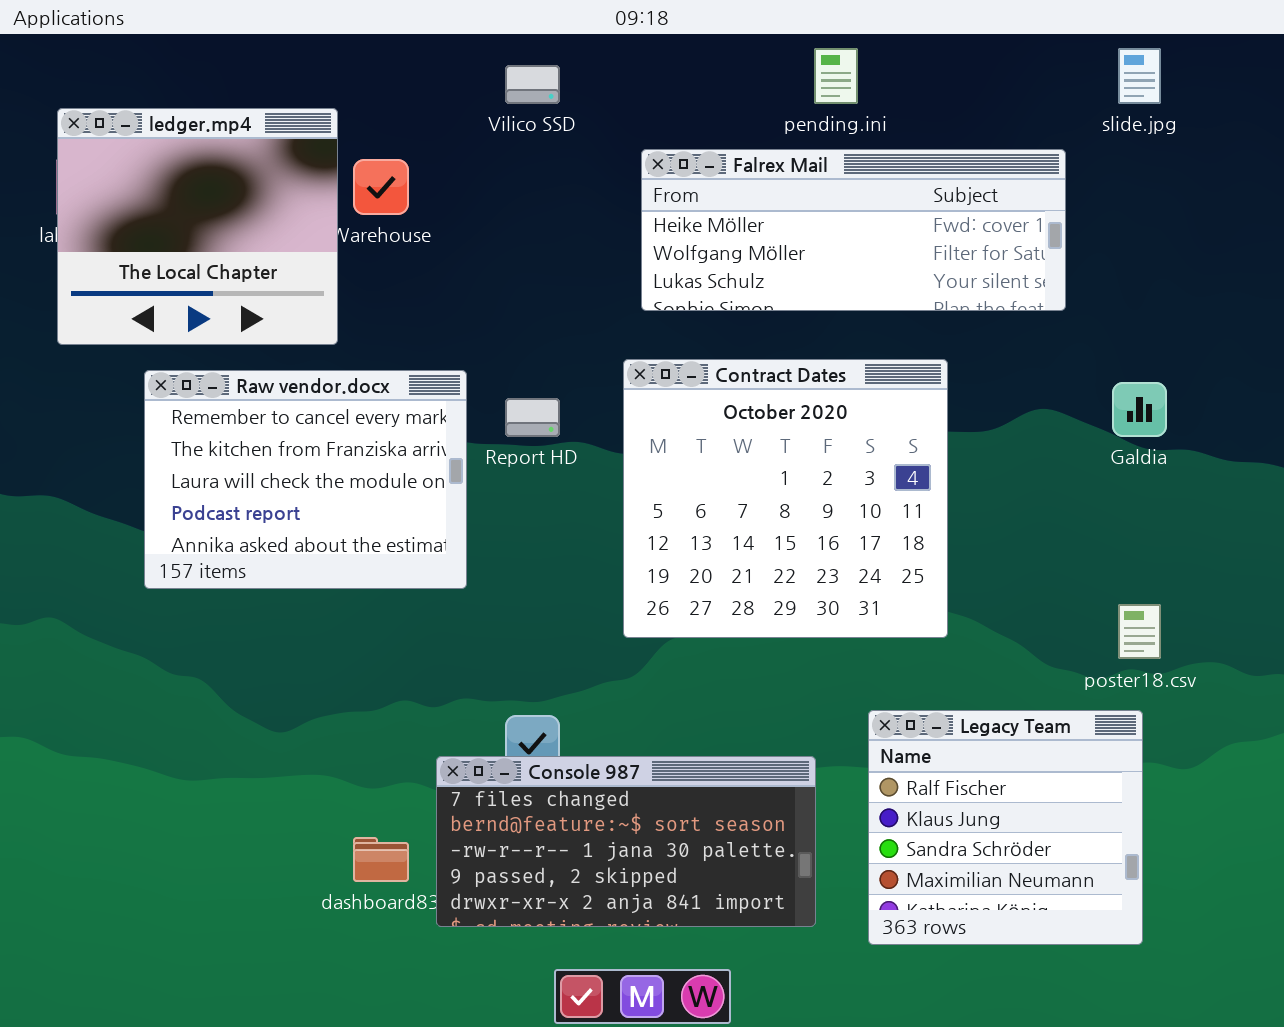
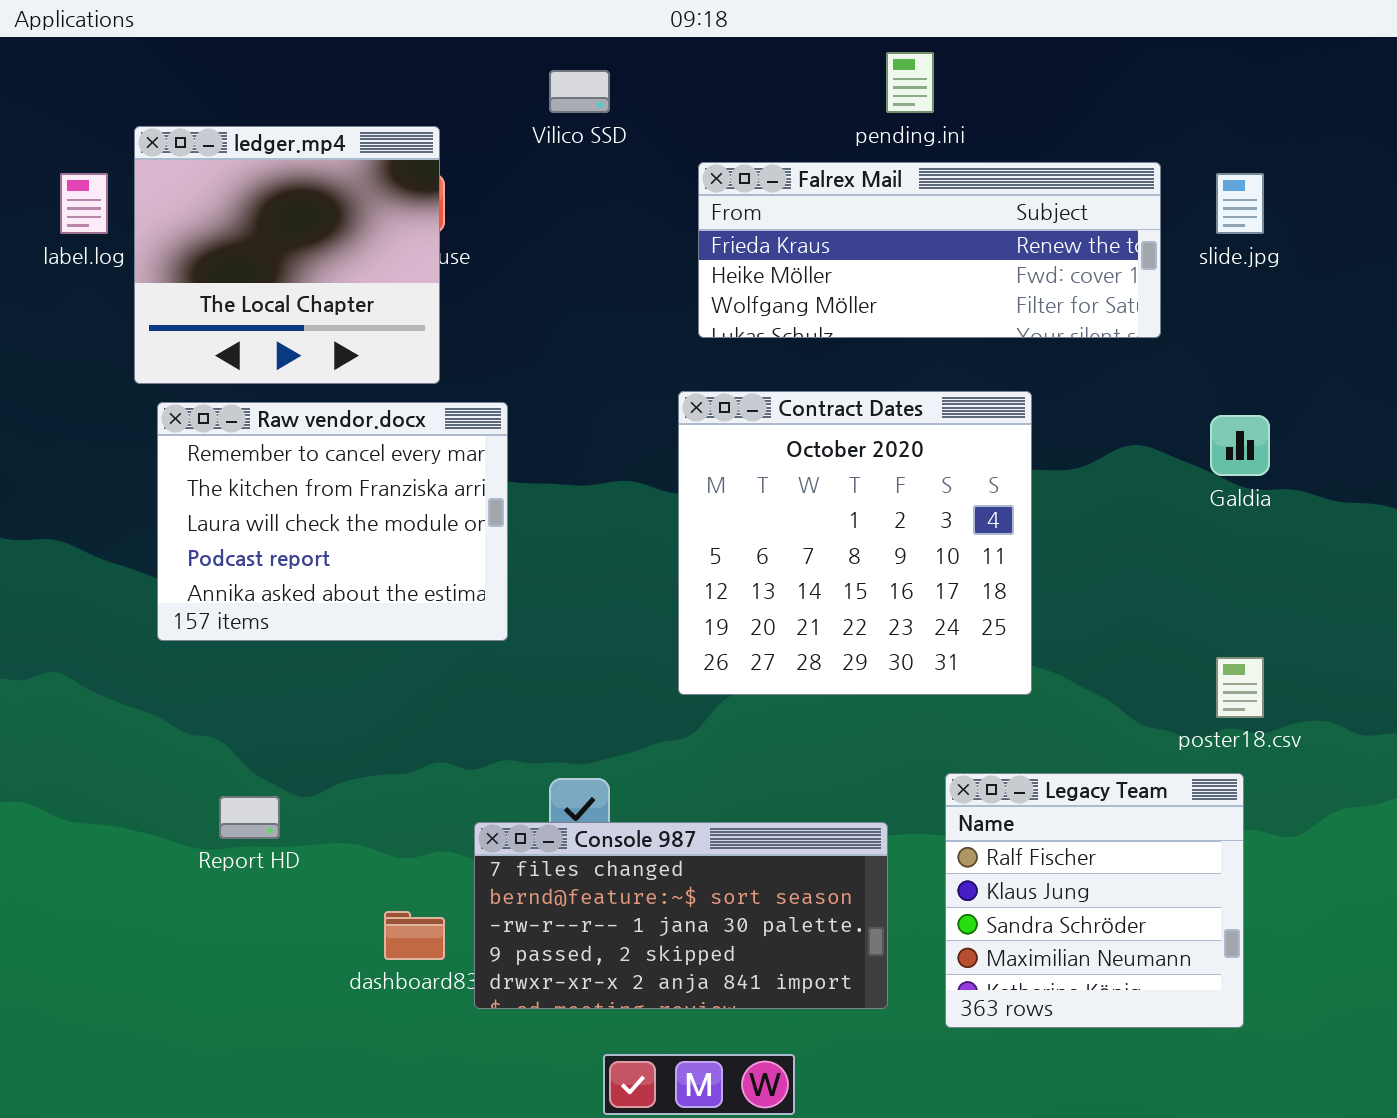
slide.jpg: [1118,48,1161,104] -> [1216,173,1264,234], moved
ledger.mp4: [57,108,338,345] -> [134,126,440,384], moved
Falrex Mail: [641,149,1066,311] -> [698,162,1161,338], scrolled up 1 row
Report HD: [505,398,560,437] -> [219,796,280,839], moved

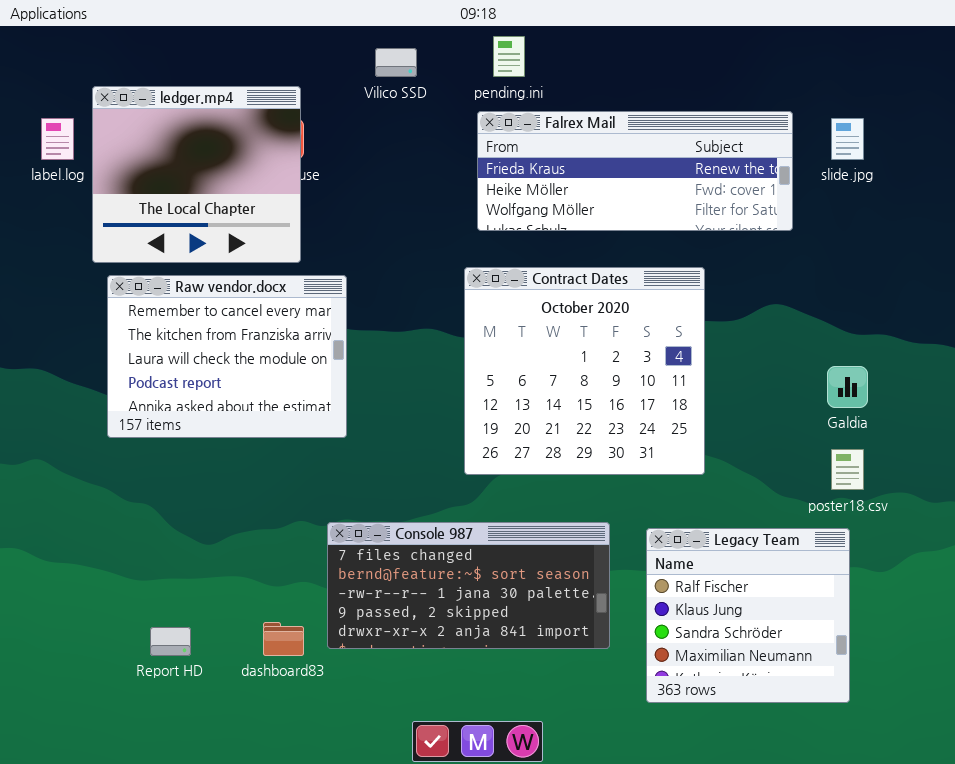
pending.ini: [886,52,934,113] -> [493,36,525,77], moved
Galdia: [1210,415,1270,476] -> [827,366,868,408], moved
Report HD: [219,796,280,839] -> [150,627,191,656], moved
Console 987: [474,822,888,1009] -> [327,522,610,649], moved

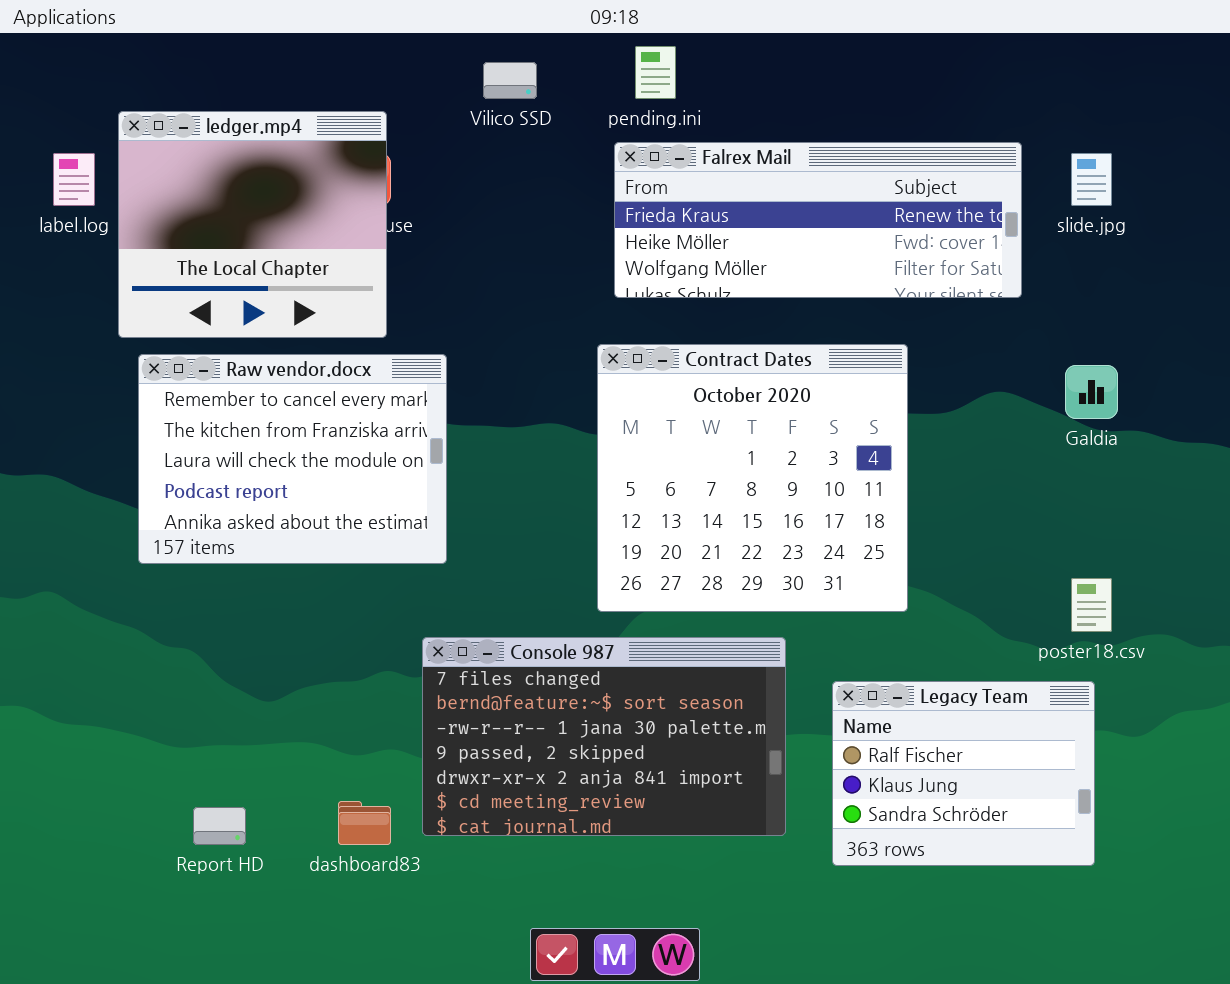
Galdia: [827,366,868,408] -> [1065,365,1118,419], moved
Console 987: [327,522,610,649] -> [422,637,786,836], resized
Legacy Team: [646,528,850,703] -> [832,681,1095,866], resized

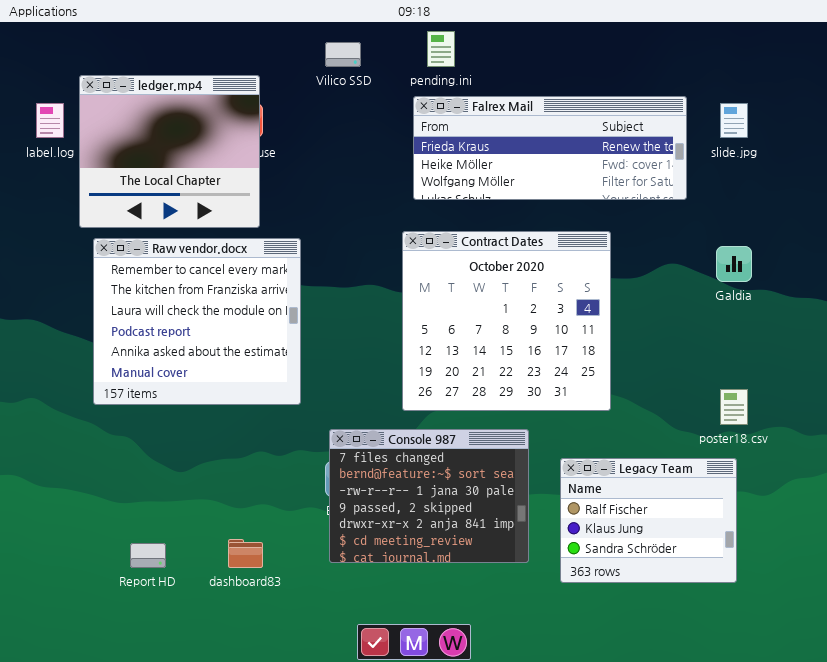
Raw vendor.docx: [138,354,447,564] -> [93,238,301,405], resized
Console 987: [422,637,786,836] -> [329,429,529,563], resized

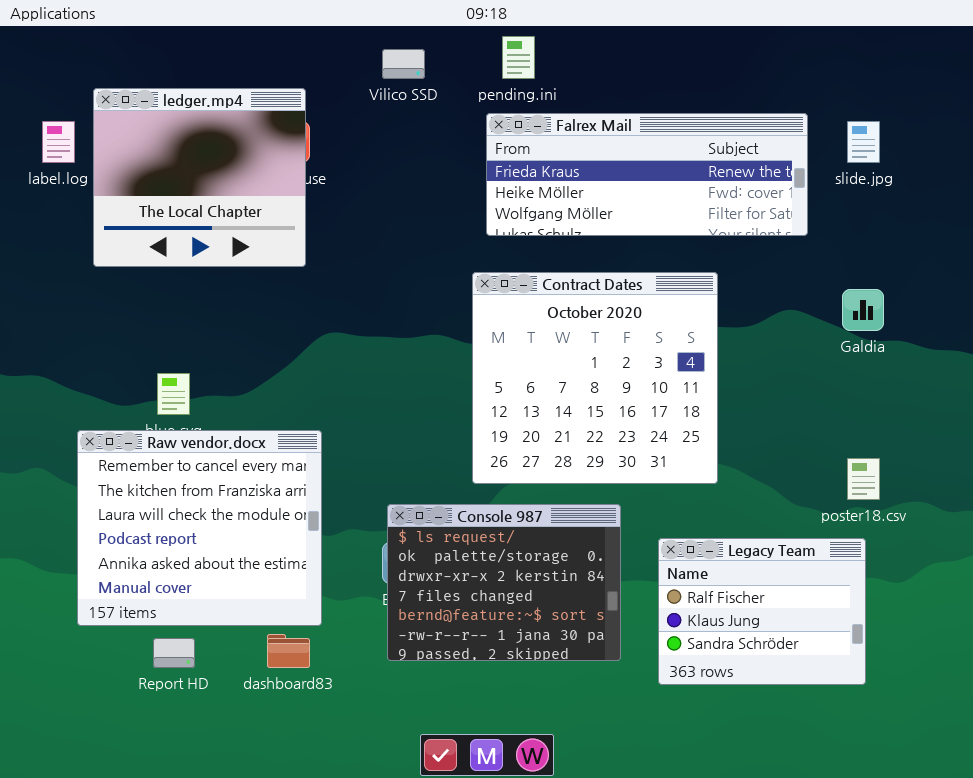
Raw vendor.docx: [93,238,301,405] -> [77,430,322,626], moved
Console 987: [329,429,529,563] -> [387,504,621,661], scrolled up 3 rows

